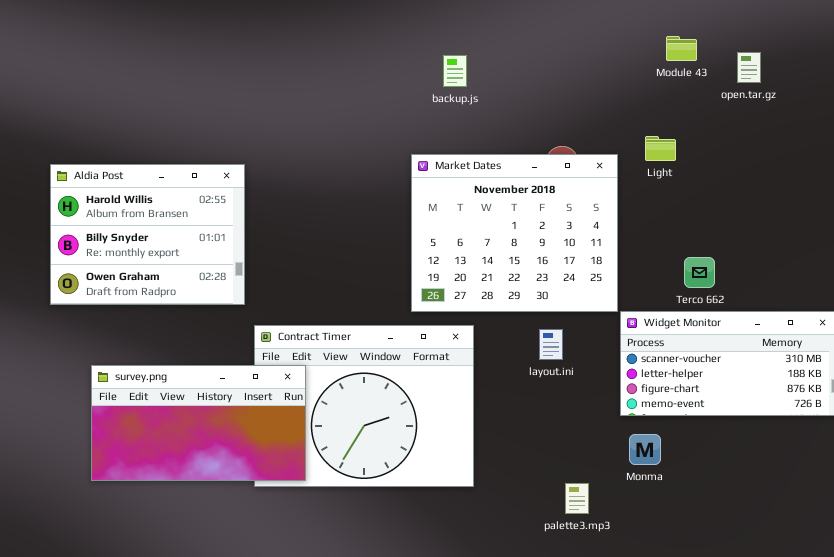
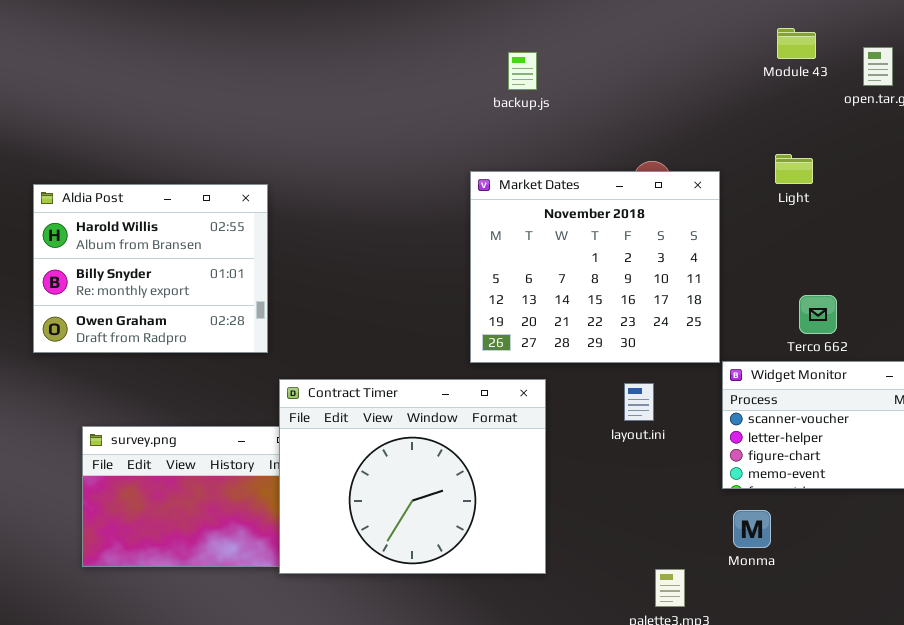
Light: [645,136,676,161] -> [775,154,813,184], moved
Contract Timer: [254,325,474,487] -> [279,379,546,574], raised

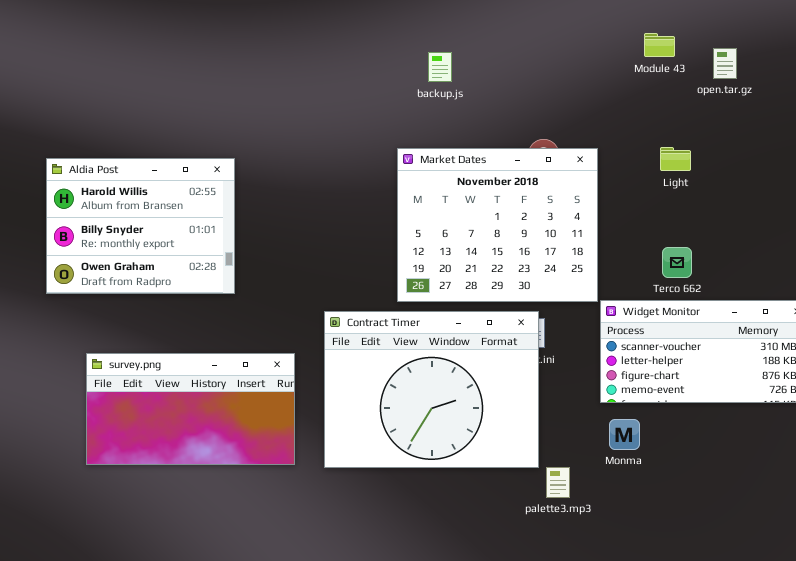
Light: [775,154,813,184] -> [660,147,691,171], moved
Contract Timer: [279,379,546,574] -> [324,311,539,468], moved

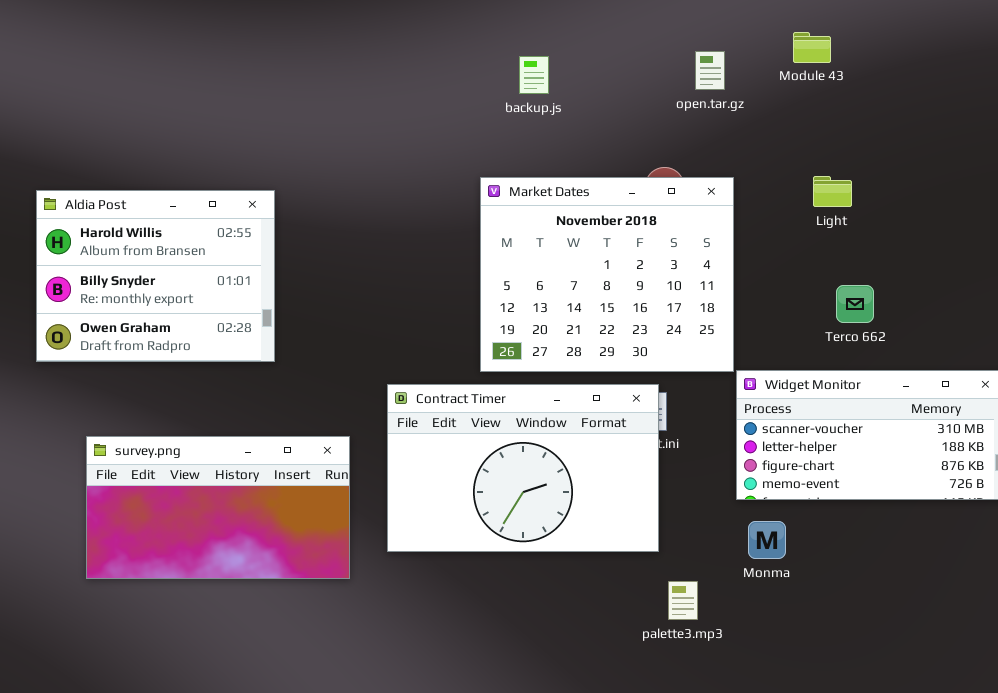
open.tar.gz: [713,48,737,79] -> [695,51,725,90], moved
Terco 662: [662,247,692,278] -> [836,285,874,323], moved
Contract Timer: [324,311,539,468] -> [387,384,659,552], resized

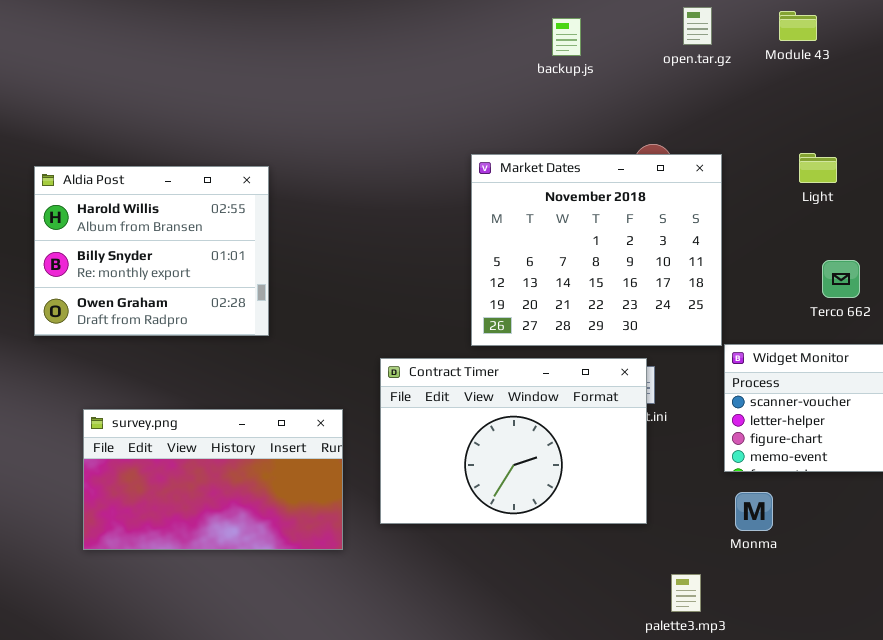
open.tar.gz: [695,51,725,90] -> [683,7,712,45], moved
backup.js: [519,56,549,94] -> [552,18,581,56], moved
palette3.mp3: [668,581,698,620] -> [671,574,701,612], moved

